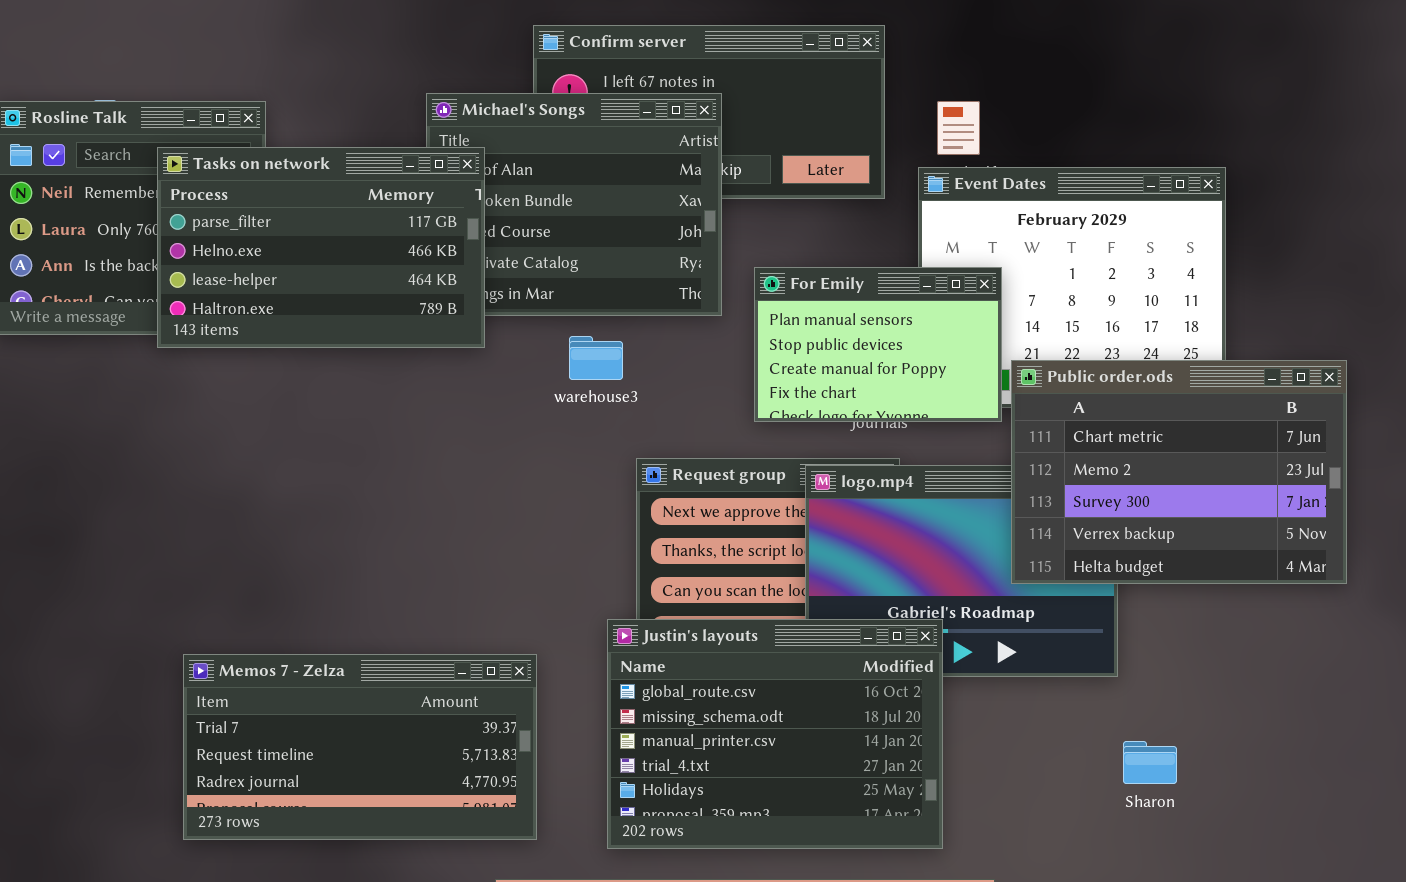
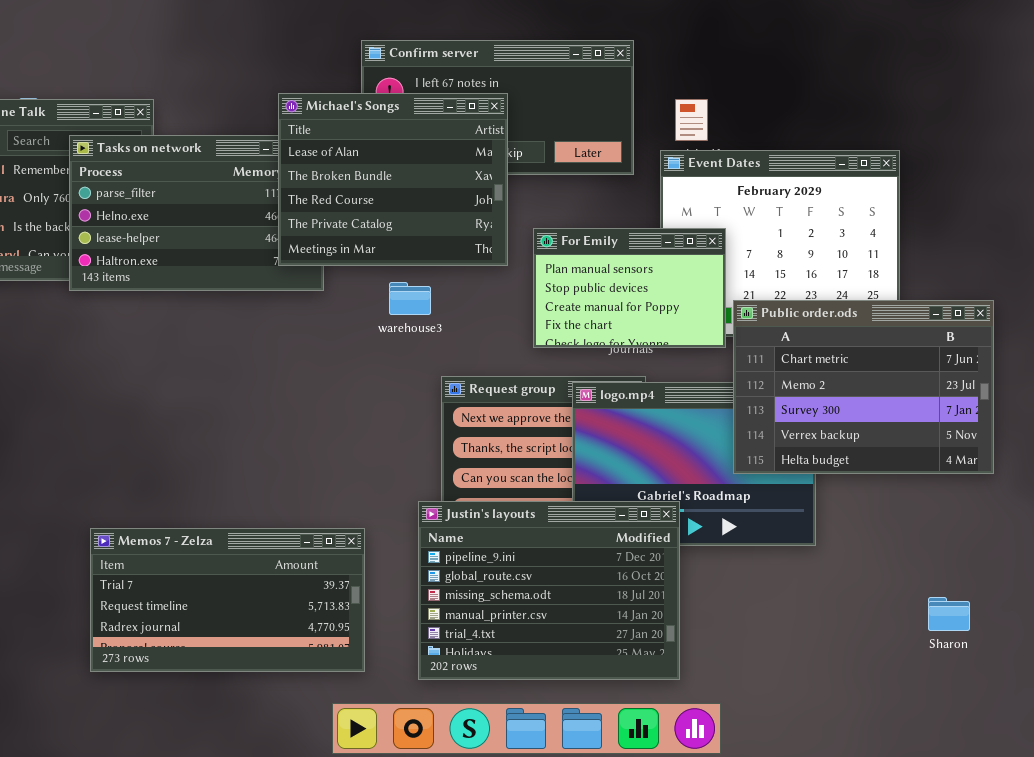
Michael's Songs: [426,93,722,316] -> [278,93,508,266], raised
Justin's layouts: [607,619,943,849] -> [418,501,680,680], scrolled up 1 row
Sharon: [1123,741,1177,784] -> [928,597,970,631], moved

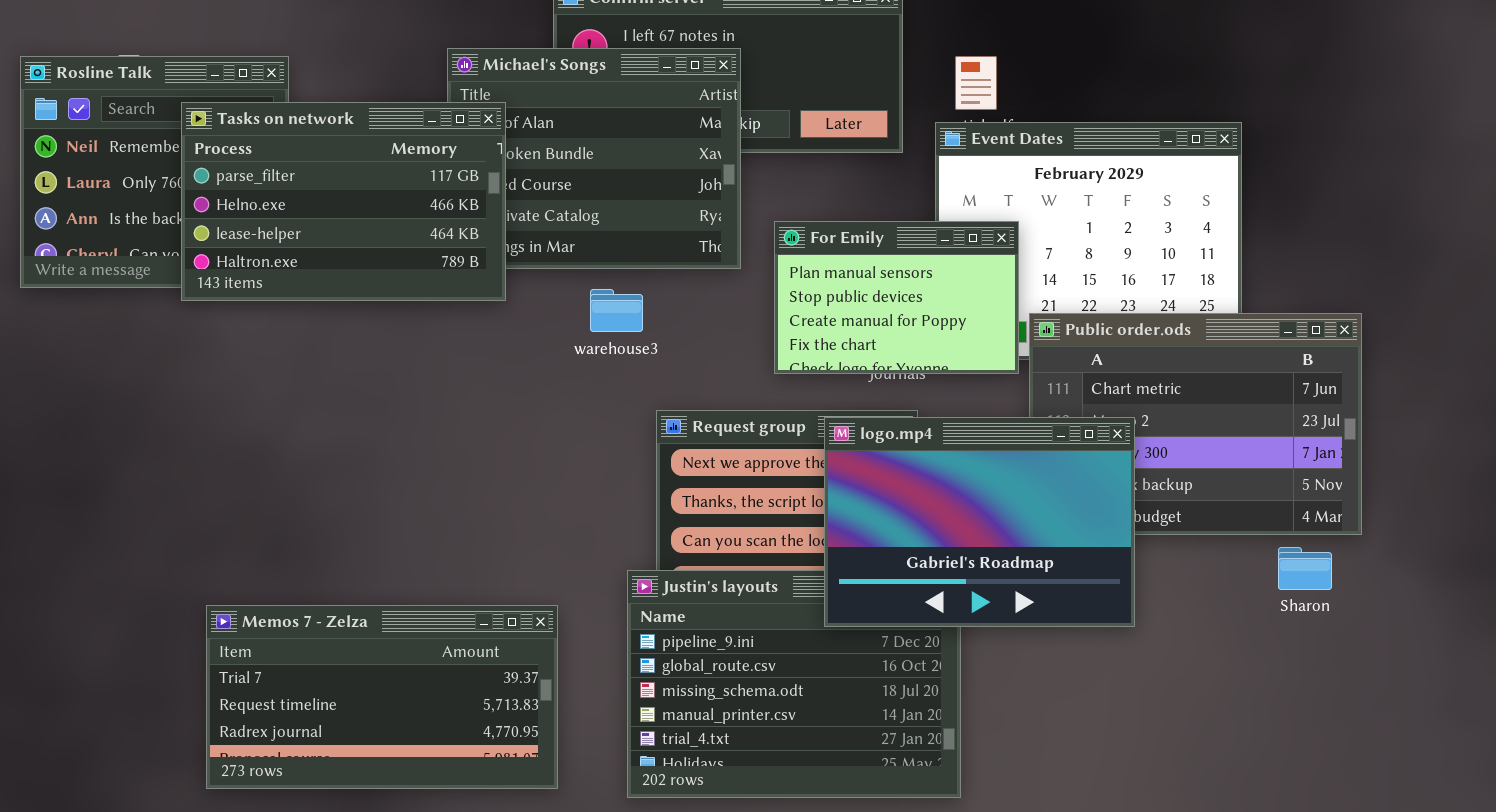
Tasks on network: [69,135,324,291] -> [181,102,506,301], raised
logo.mp4: [572,382,816,546] -> [824,417,1135,627], raised
Sharon: [928,597,970,631] -> [1278,547,1332,590], moved

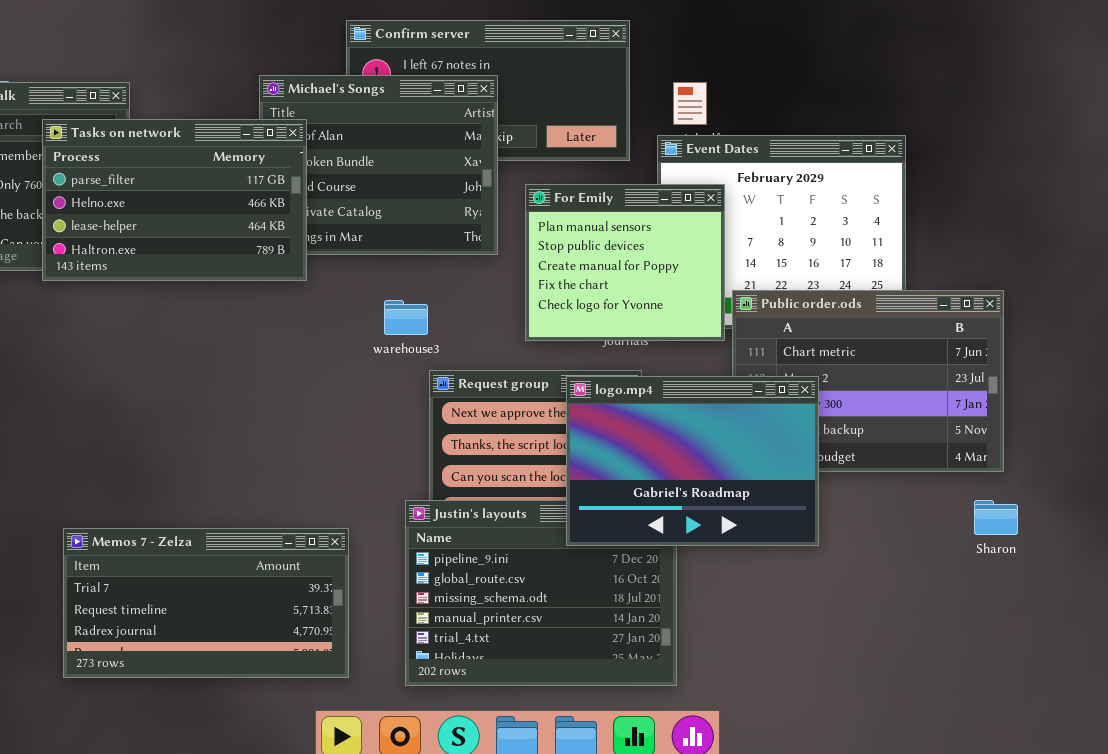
For Emily: [774,221,1019,374] -> [525,184,725,341], resized
warehouse3: [590,289,643,332] -> [384,300,428,335], moved
Sharon: [1278,547,1332,590] -> [974,500,1018,535], moved

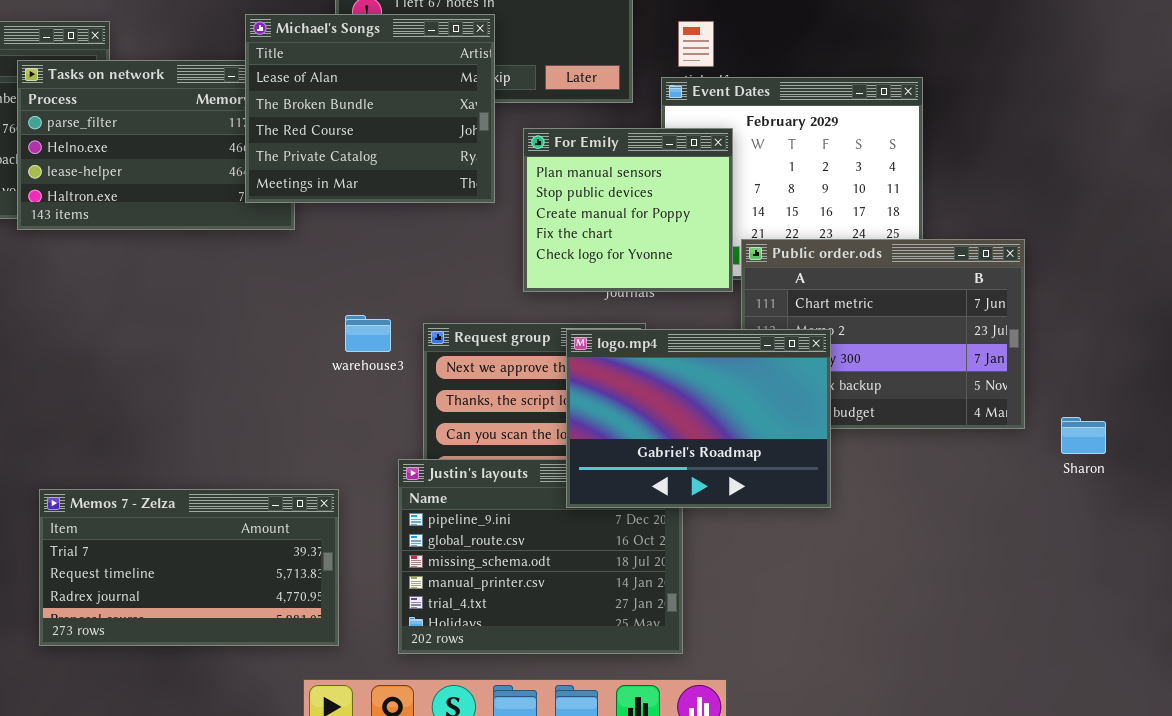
Michael's Songs: [259,75,498,255] -> [245,14,495,203], raised
warehouse3: [384,300,428,335] -> [345,315,391,352], moved
Sharon: [974,500,1018,535] -> [1061,417,1106,454], moved

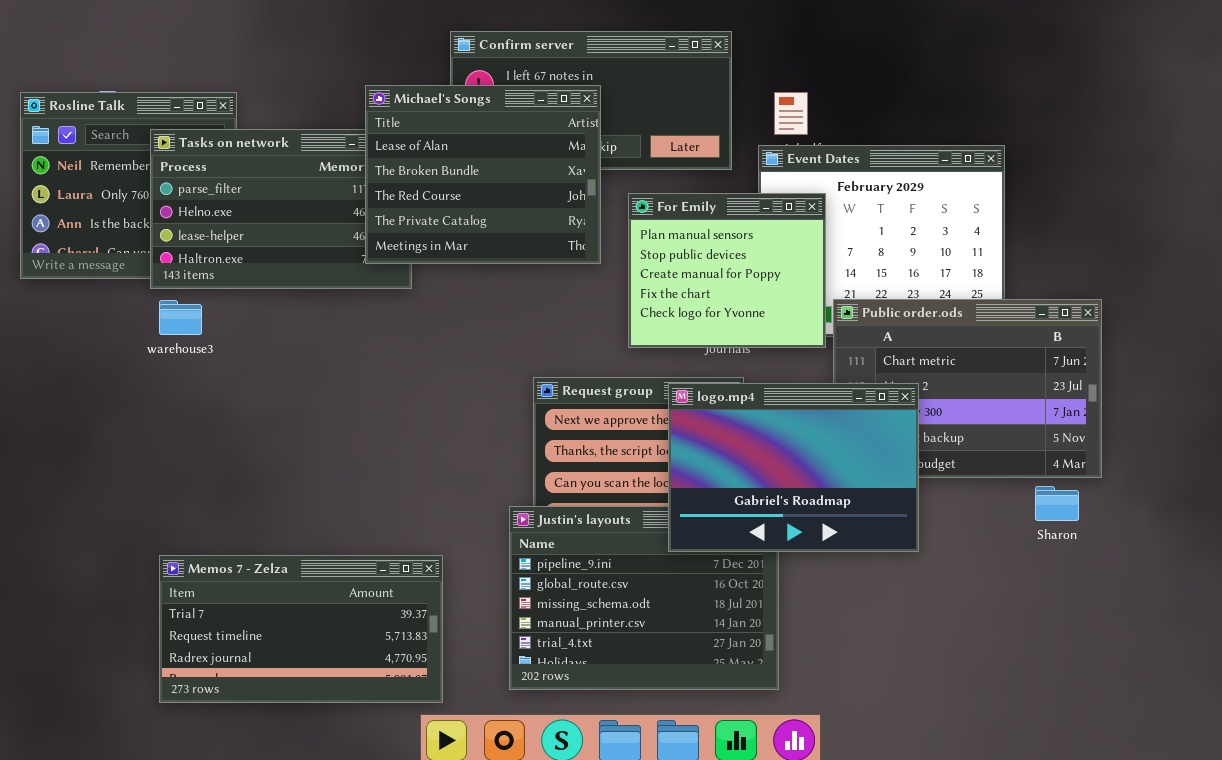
warehouse3: [345,315,391,352] -> [159,300,202,335], moved
Sharon: [1061,417,1106,454] -> [1035,486,1079,521], moved
Memos 7 - Zelza: [39,489,339,646] -> [159,555,443,703], moved

